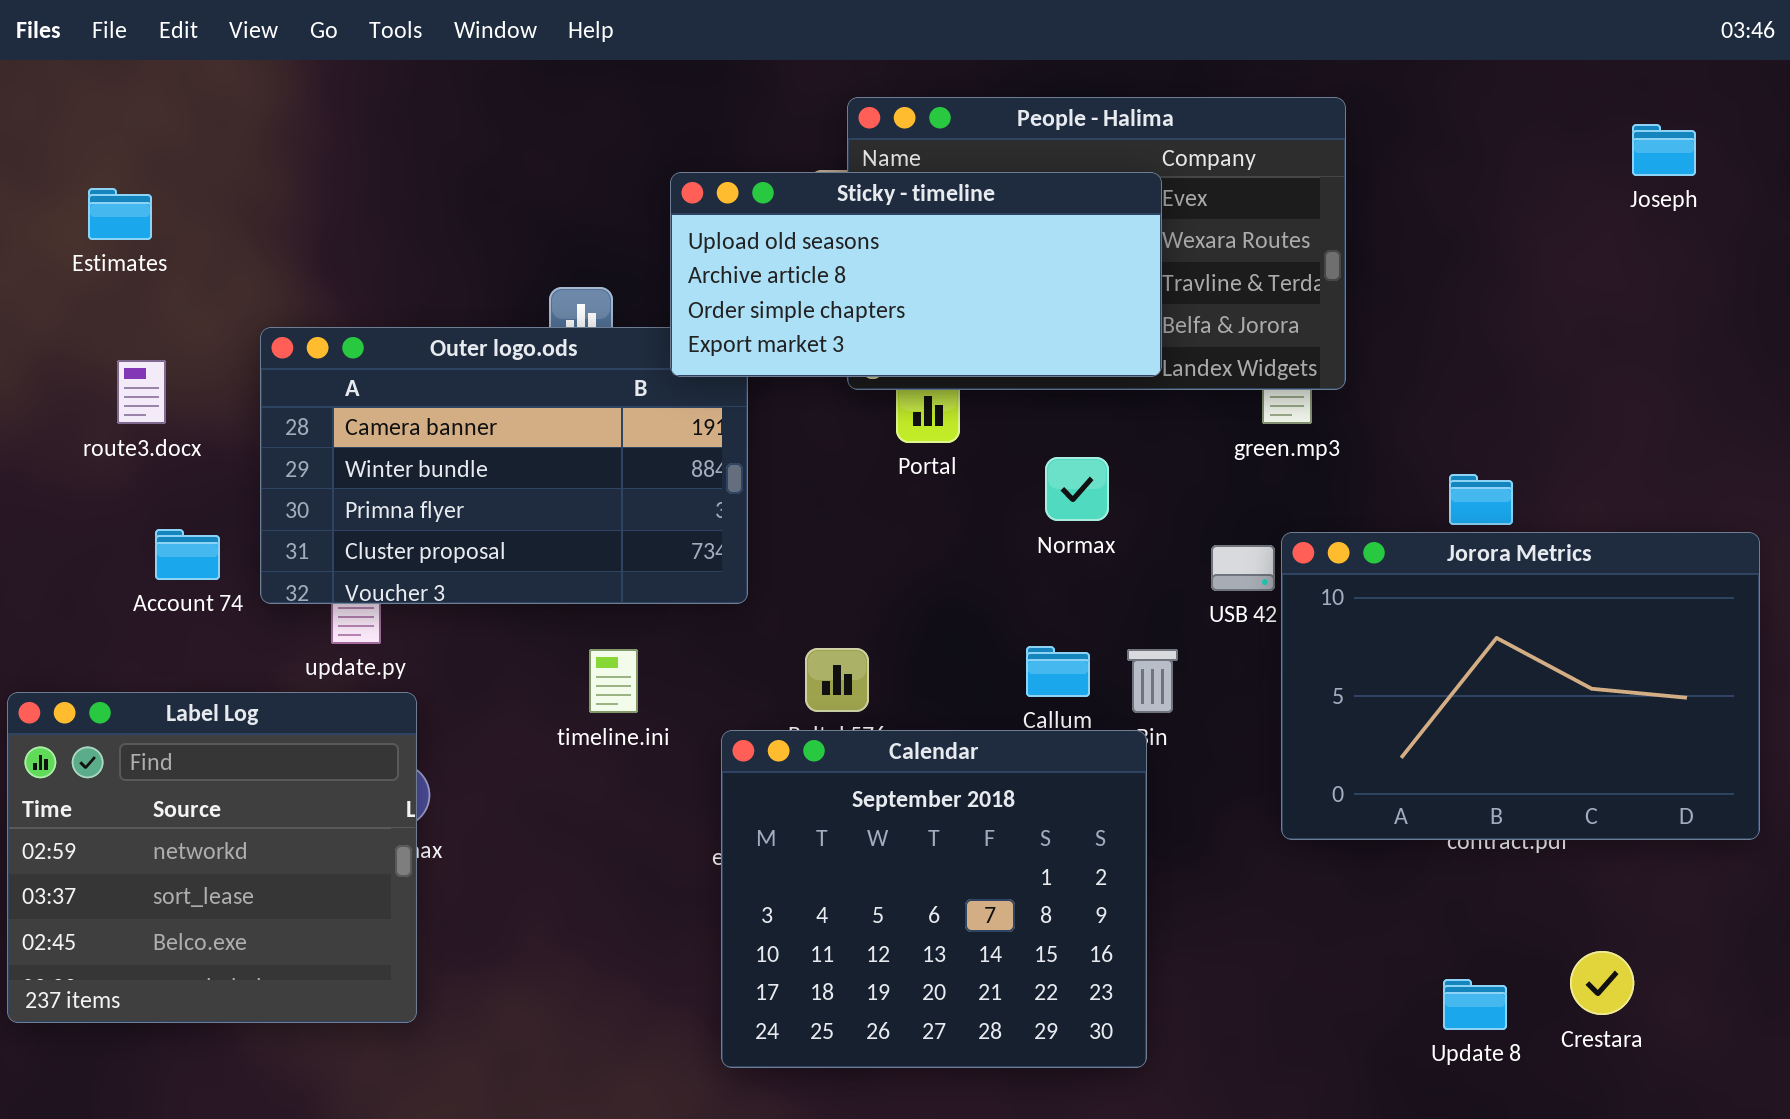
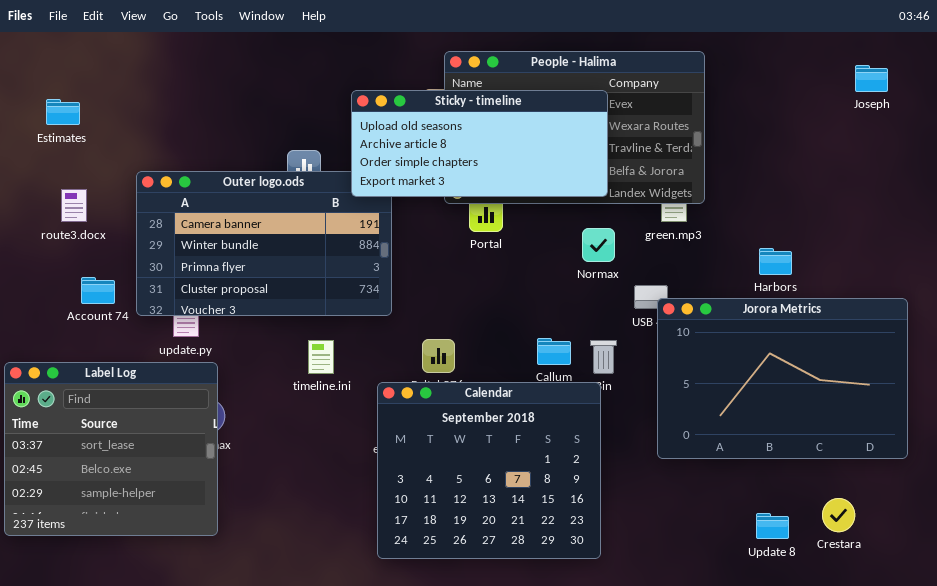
Normax: [1045,457,1109,521] -> [582,228,615,262], moved
Jorora Metrics: [1281,532,1760,840] -> [657,298,908,459], moved
Label Log: [7,692,417,1023] -> [4,362,218,536], scrolled down 1 row

